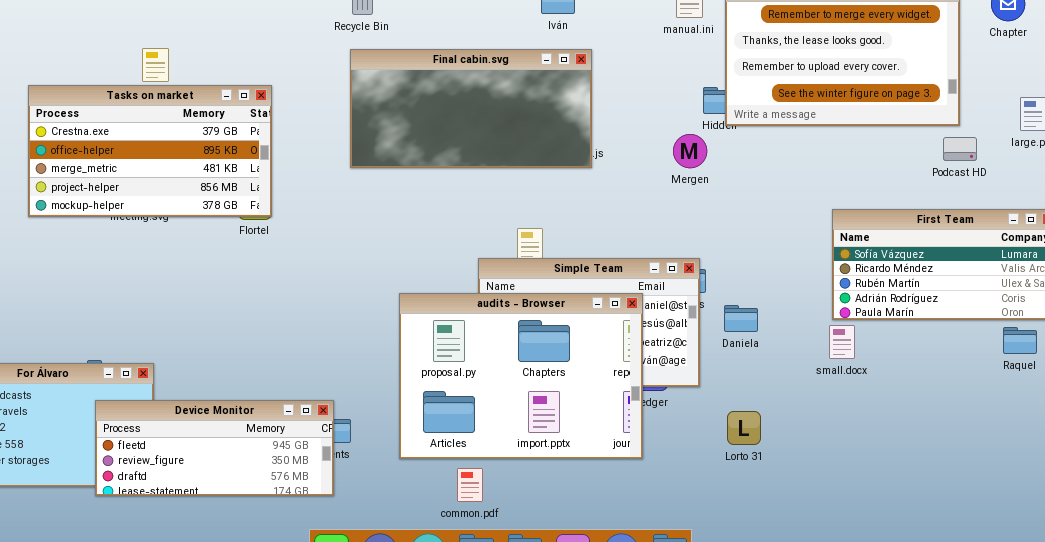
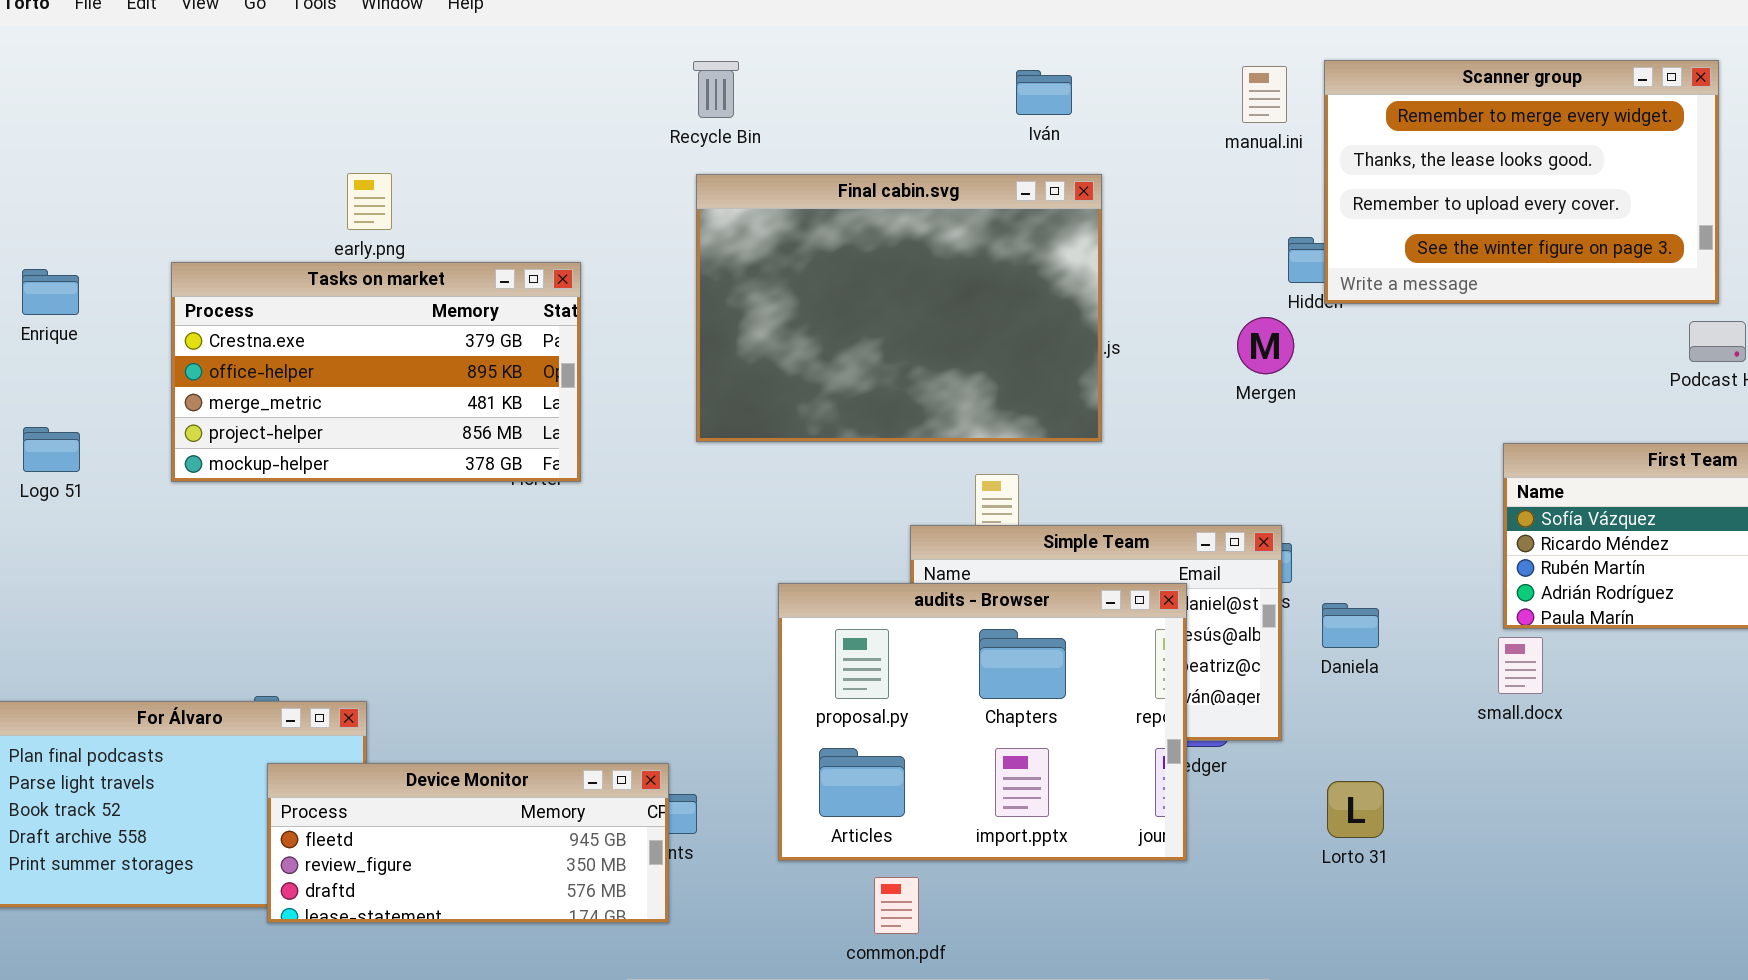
Final cabin.svg: [350,49,592,168] -> [696,174,1102,442], resized
Tasks on market: [28,85,272,217] -> [171,262,581,482], moved

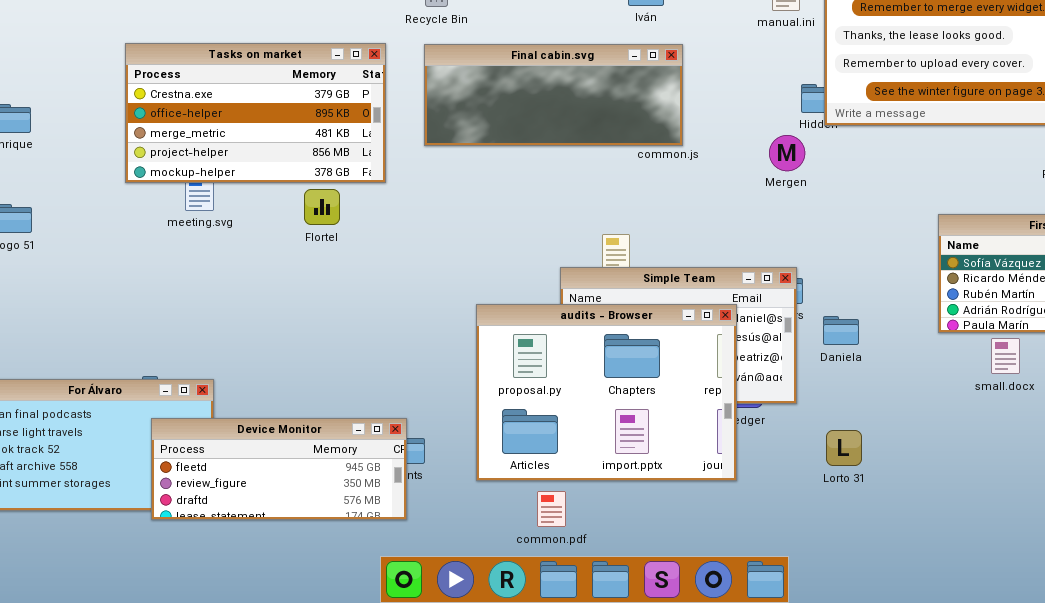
Final cabin.svg: [696,174,1102,442] -> [424,44,683,146], resized
Tasks on market: [171,262,581,482] -> [125,43,386,183], moved
small.docx: [1498,637,1543,694] -> [991,338,1020,374], moved

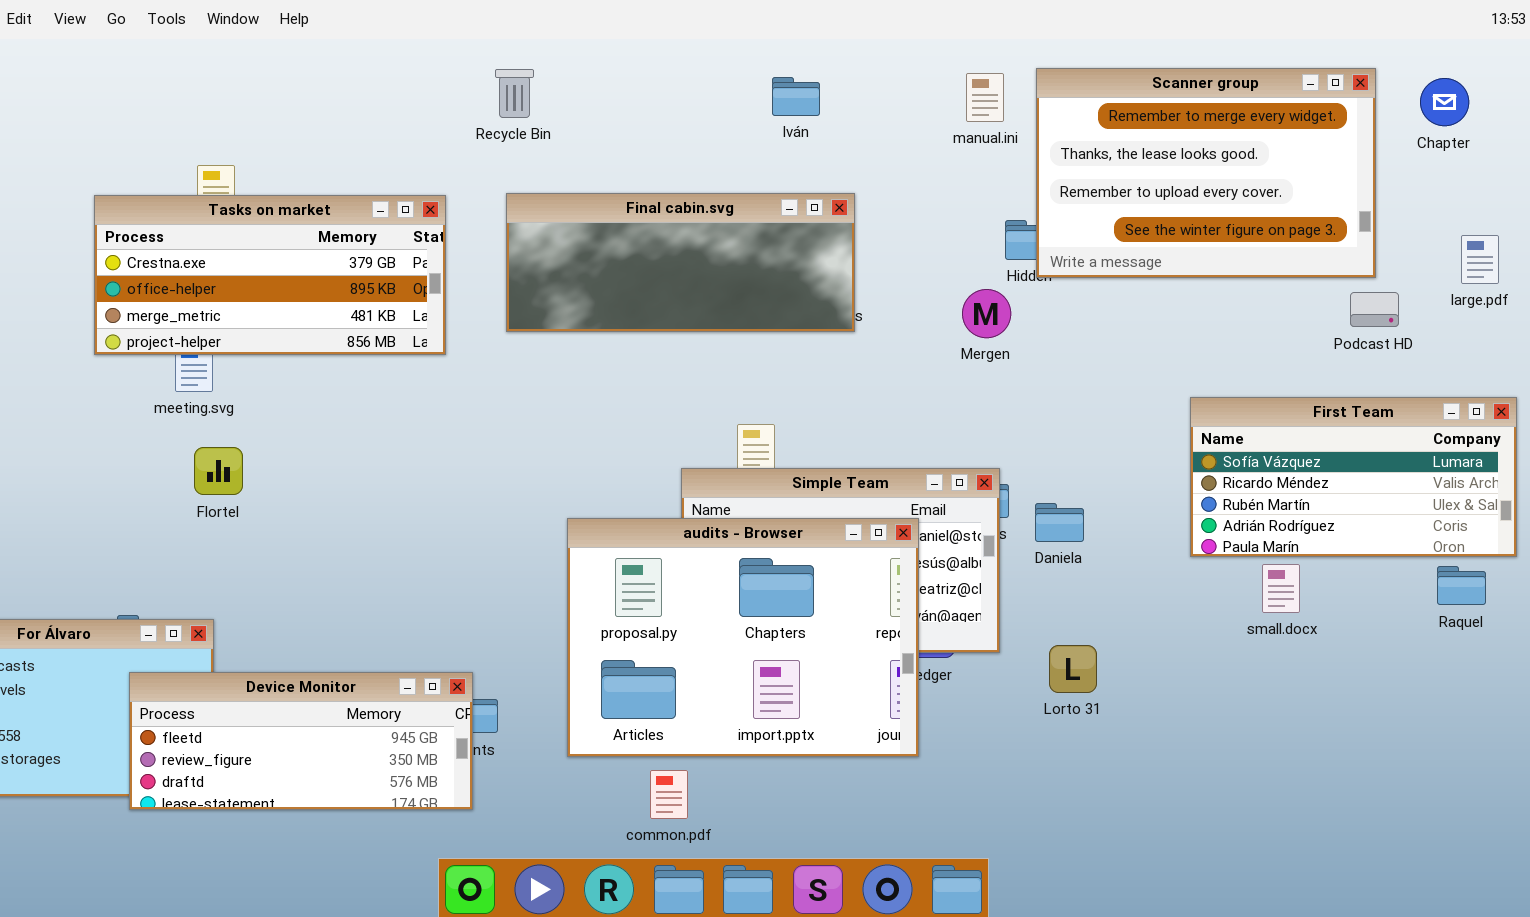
Tasks on market: [125,43,386,183] -> [94,195,446,355], resized
Final cabin.svg: [424,44,683,146] -> [506,193,855,332], moved
Flortel: [304,189,340,225] -> [194,447,243,495], moved
Daniela: [823,316,859,345] -> [1035,503,1084,542], moved
Lorto 31: [826,430,862,466] -> [1049,645,1097,693], moved

